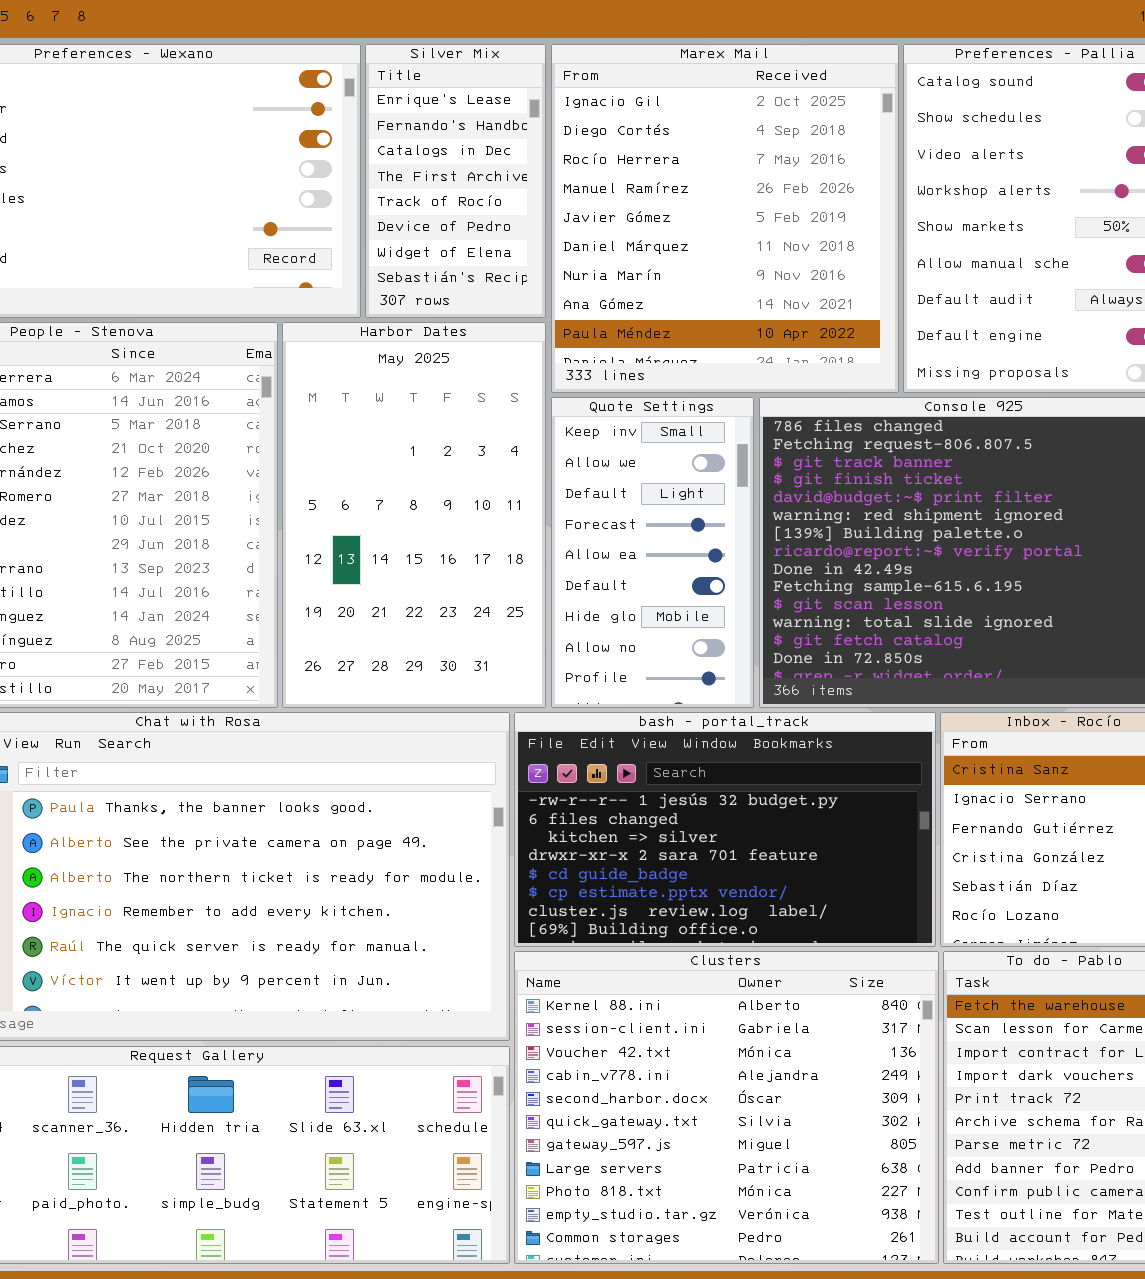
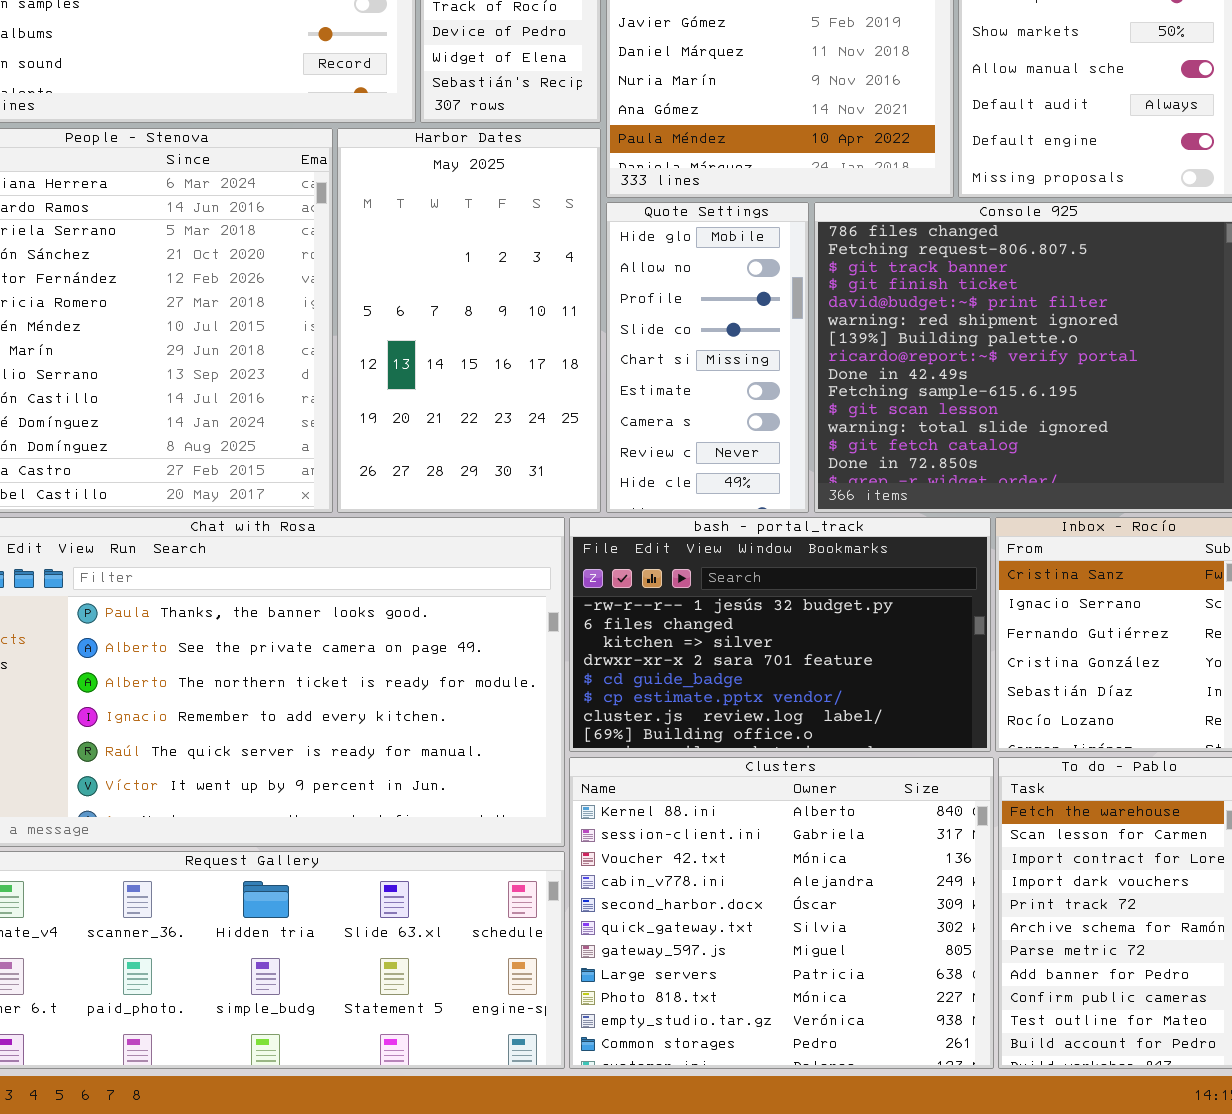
Quote Settings: [551,397,754,708] -> [606,202,809,513], scrolled down 6 rows

